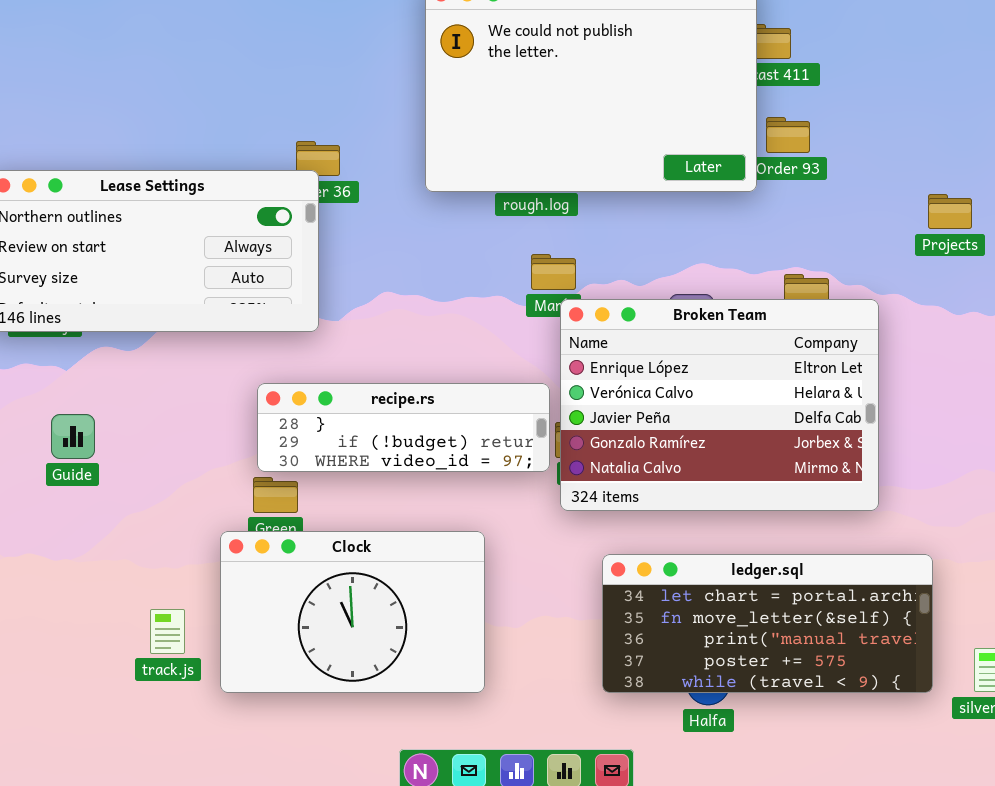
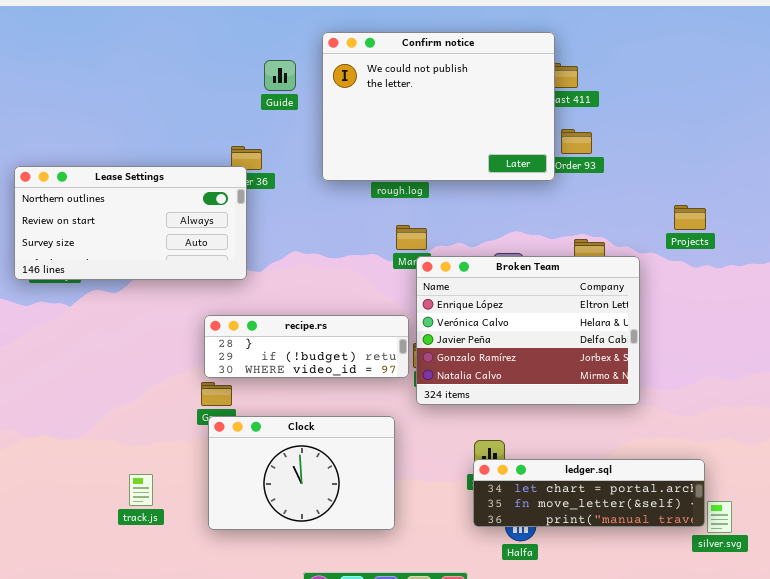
Projects: [928,194,972,229] -> [674,205,706,230], moved
Guide: [51,414,95,459] -> [264,60,296,91], moved
Clock: [220,531,485,693] -> [208,416,395,530], moved
ledger.sql: [602,554,933,693] -> [473,459,705,527], moved, resized

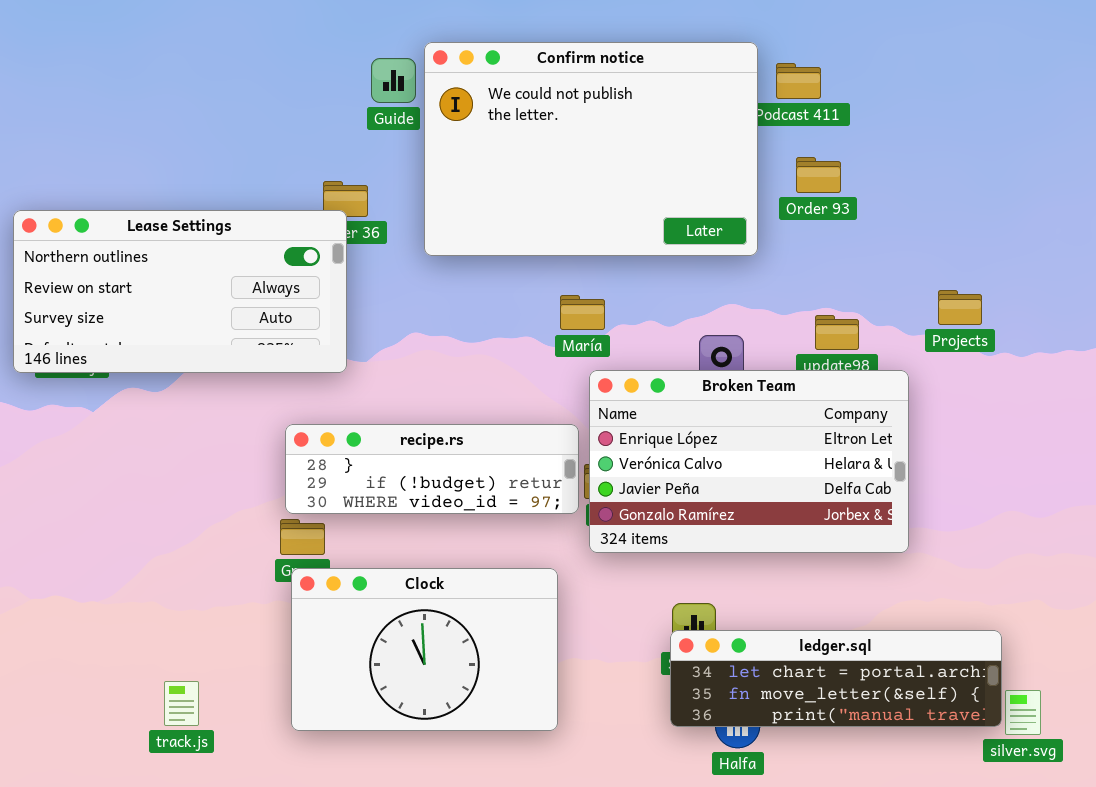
Confirm notice: [322,32,555,181] -> [424,42,758,256], moved
Projects: [674,205,706,230] -> [938,290,982,325], moved
Broken Team: [416,256,640,405] -> [589,370,909,553], resized
track.js: [129,474,153,506] -> [164,681,199,726], moved

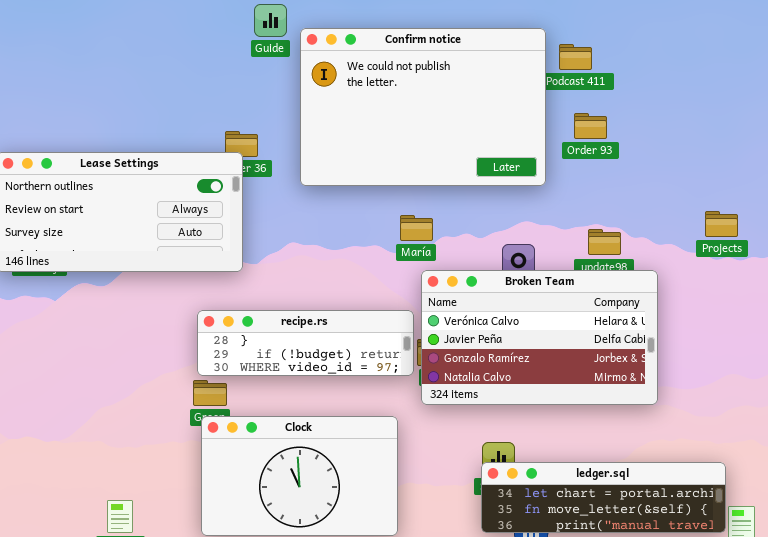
Guide: [371,58,416,103] -> [254,4,287,37], moved
Projects: [938,290,982,325] -> [705,211,738,237], moved
Broken Team: [589,370,909,553] -> [421,270,658,405], scrolled down 1 row

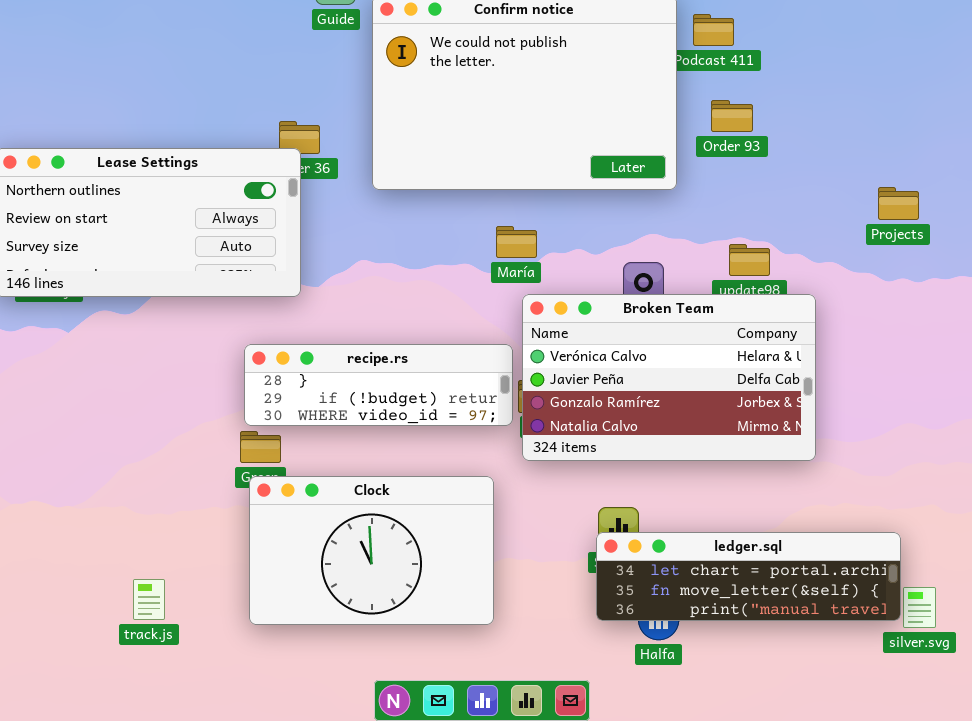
Projects: [705,211,738,237] -> [878,187,919,220], moved

